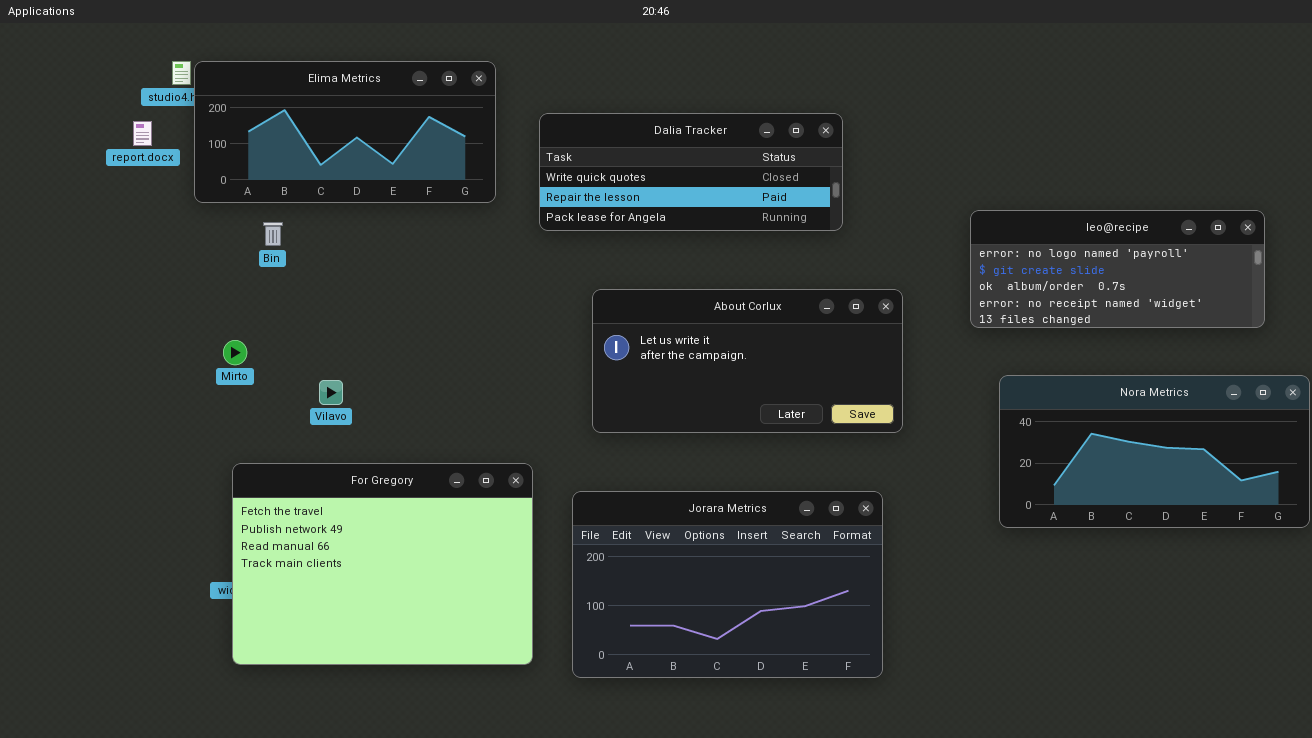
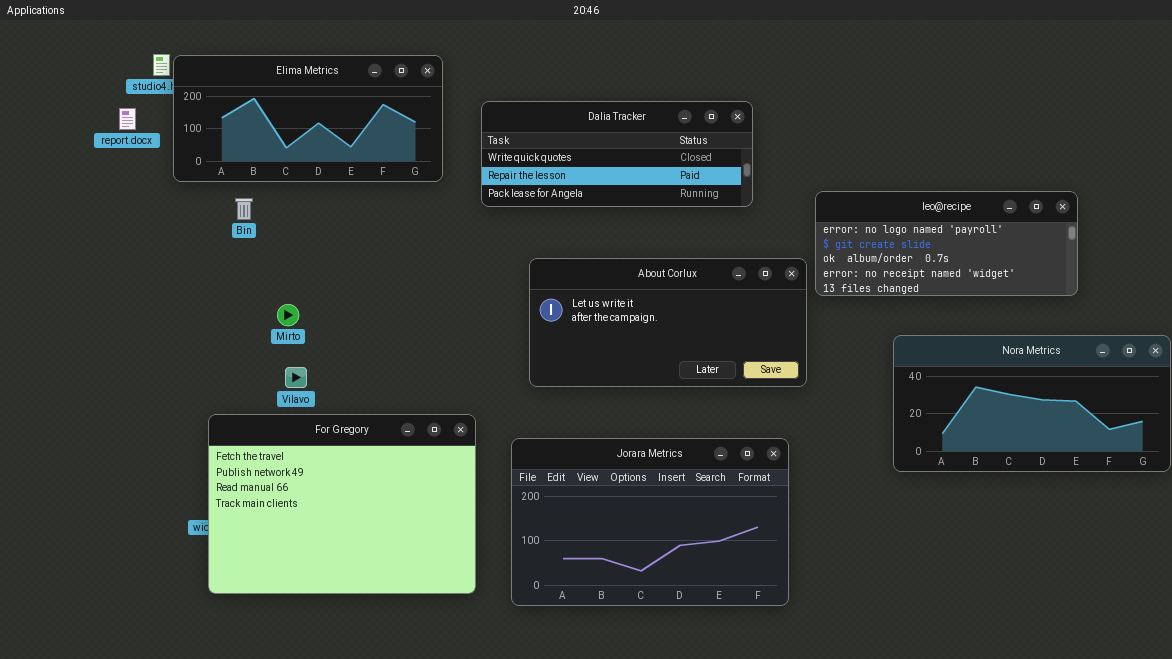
leo@recipe: [970,210,1265,328] -> [815,191,1078,296], moved
Mirto: [223,340,247,365] -> [277,304,299,326], moved
Vilavo: [319,380,343,405] -> [285,367,307,388], moved

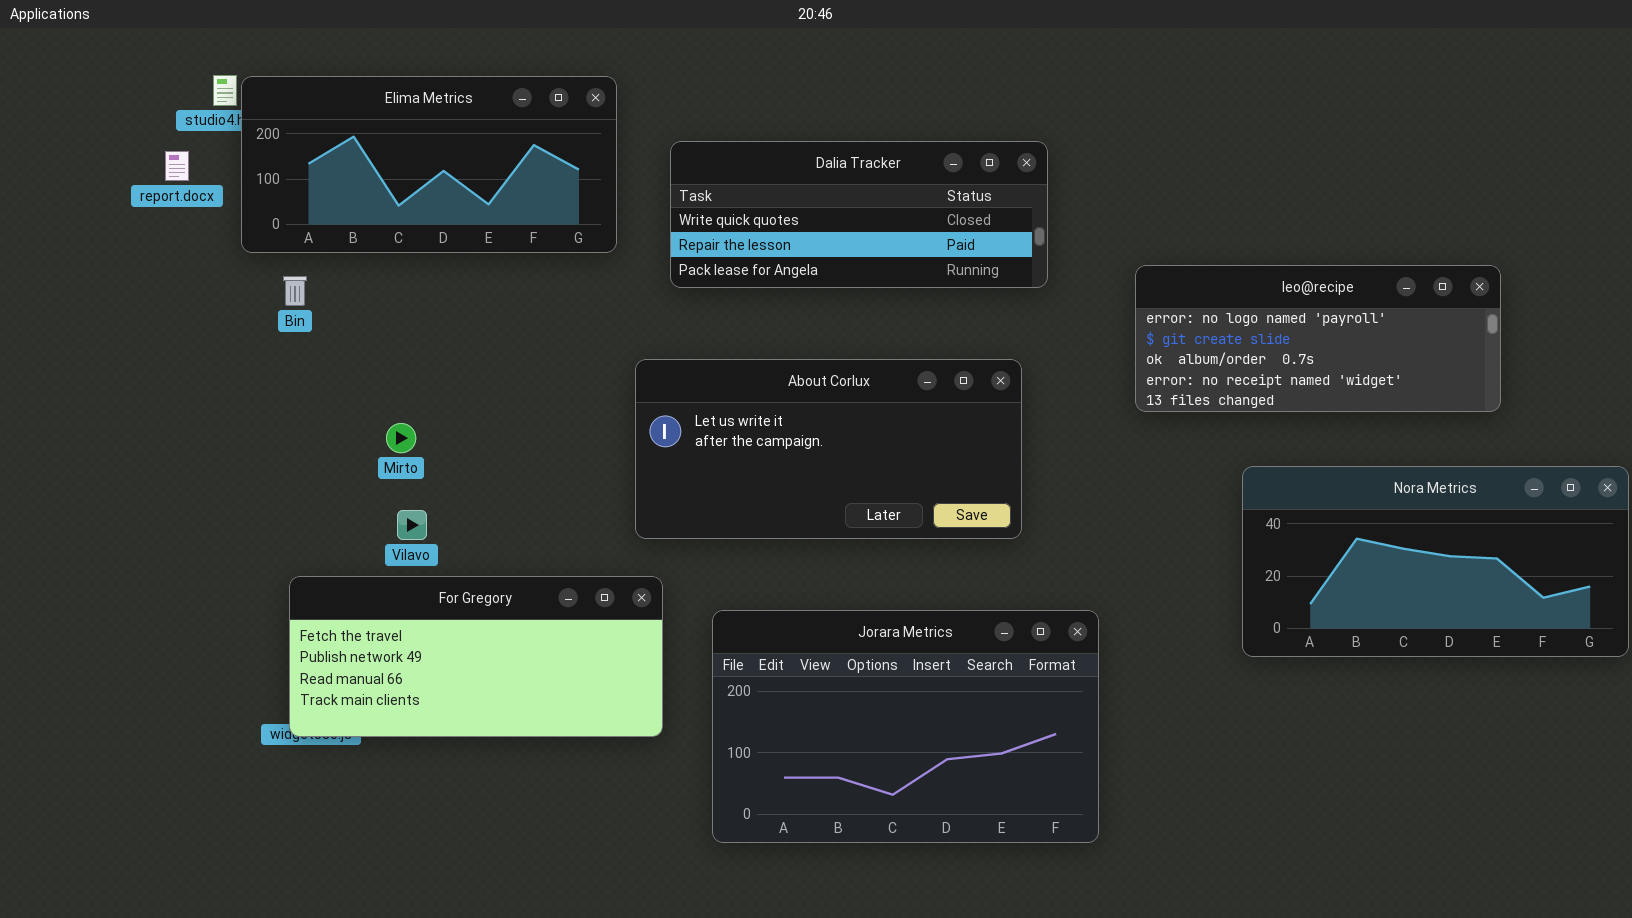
Bin: [235,198,253,220] -> [283,276,307,306], moved
About Corlux: [529,258,807,387] -> [635,359,1022,539], moved
For Gregory: [208,414,476,594] -> [289,576,663,737], resized

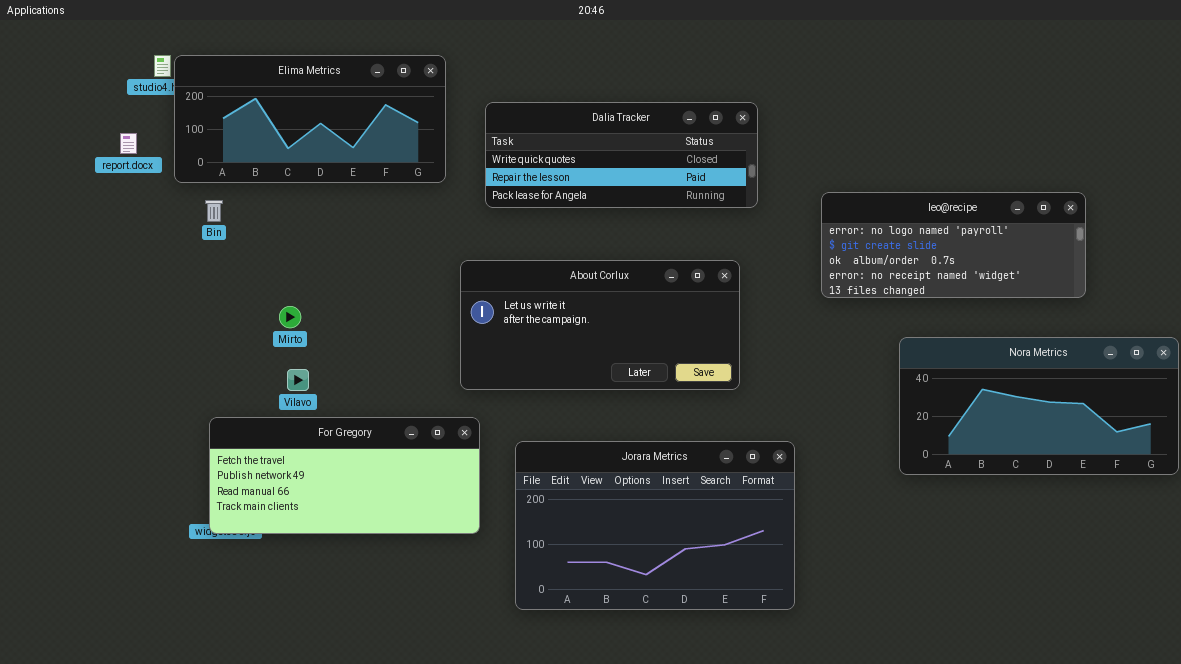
report.docx: [165,151,189,181] -> [120,133,137,154], moved

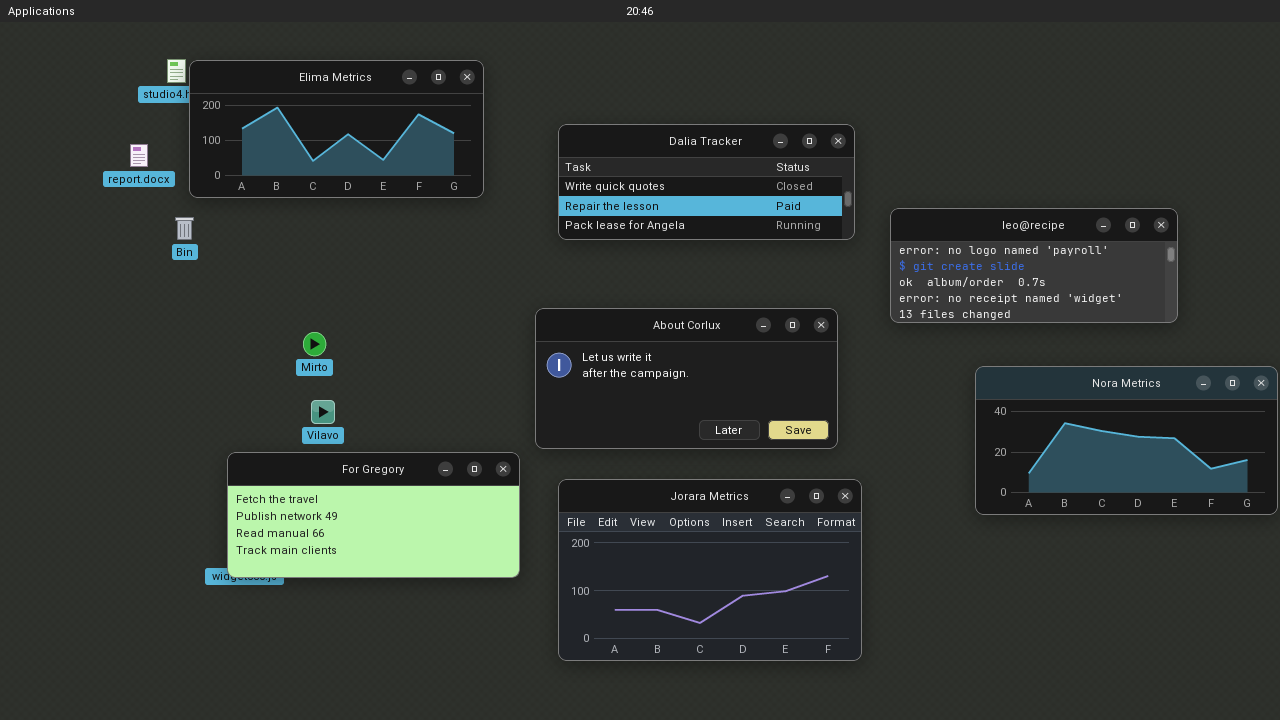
Dalia Tracker: [485,102,758,208] -> [558,124,855,240], moved
Bin: [205,200,223,222] -> [175,217,194,240], moved
About Corlux: [460,260,740,390] -> [535,308,838,449], moved

